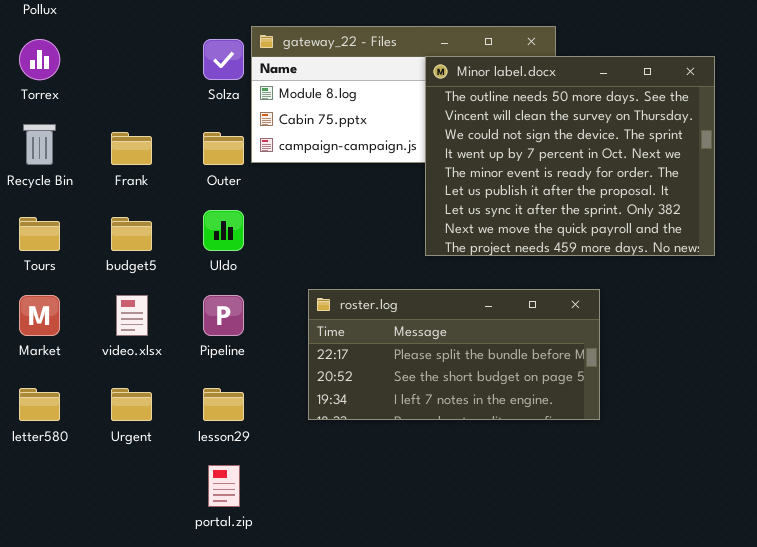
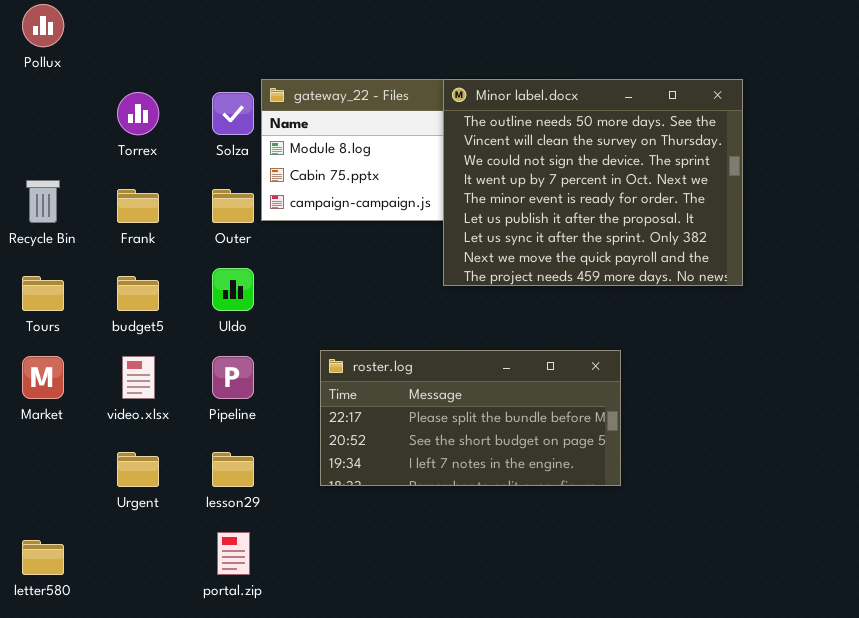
Torrex: [19,39,60,80] -> [117,92,159,135], moved
Minor label.docx: [425,56,715,256] -> [443,79,743,286], moved
letter580: [19,388,60,421] -> [22,540,64,575], moved

